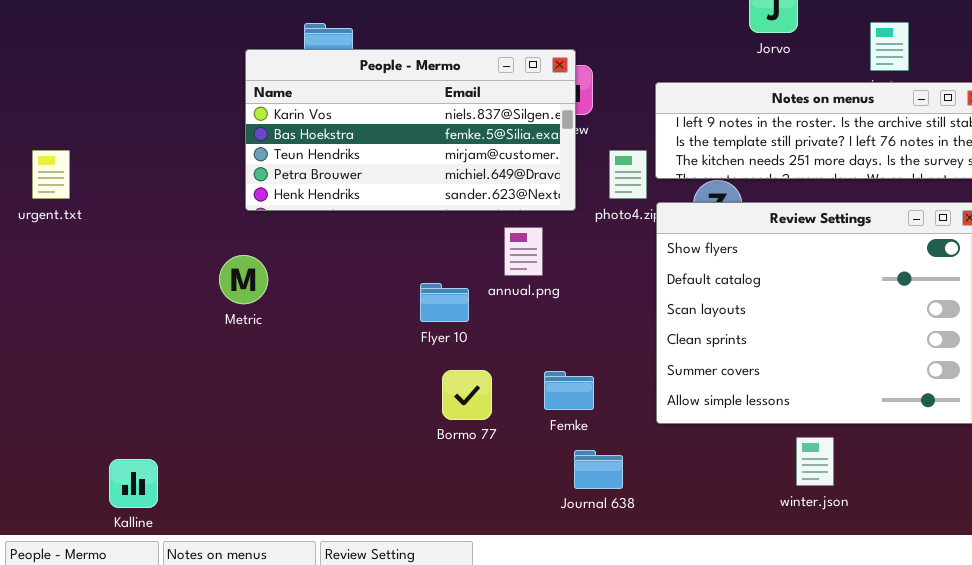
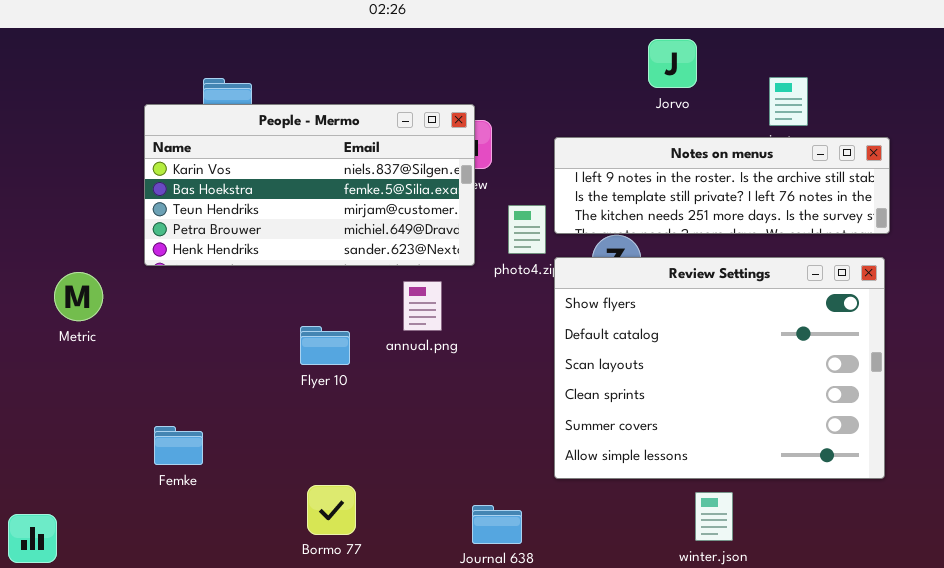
Metric: [219,255,268,304] -> [54,272,103,321], moved
Flyer 10: [420,283,469,322] -> [300,326,350,365], moved
Bormo 77: [442,370,492,420] -> [307,485,356,535], moved
Femke: [544,371,594,410] -> [154,426,203,465], moved

